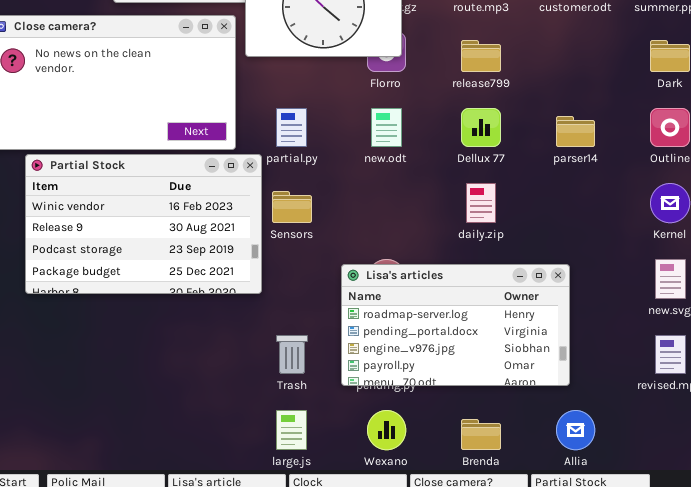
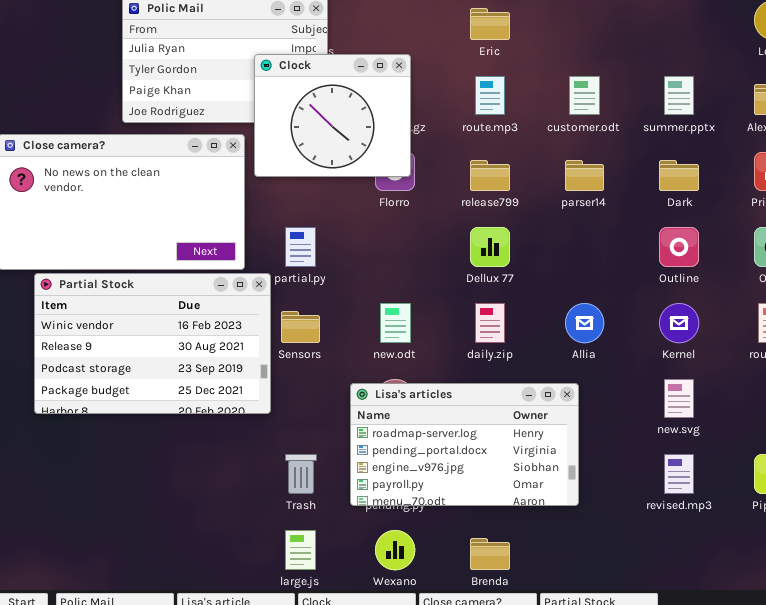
new.odt: [371,108,402,147] -> [380,303,411,343], moved
parser14: [556,116,595,147] -> [565,160,604,191], moved
Allia: [556,410,595,450] -> [565,303,604,343], moved

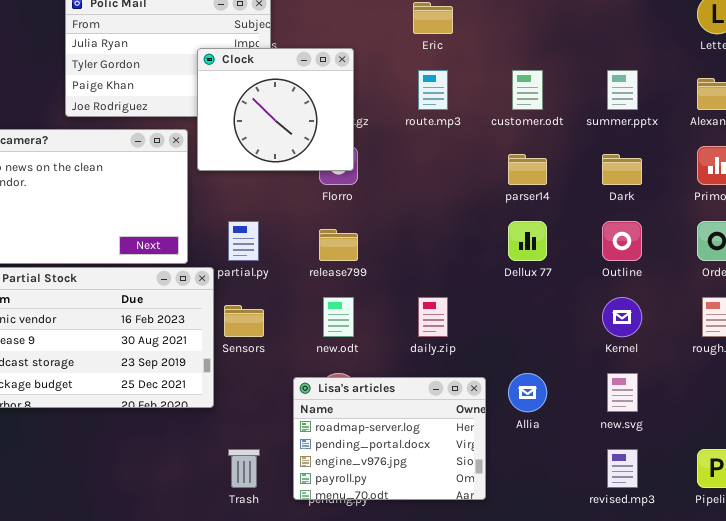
release799: [470,160,510,191] -> [319,229,358,261], moved
Dellux 77: [470,227,510,267] -> [508,221,547,261], moved
Allia: [565,303,604,343] -> [508,373,547,412], moved
Lisa's articles: [350,383,579,506] -> [293,377,486,500], resized

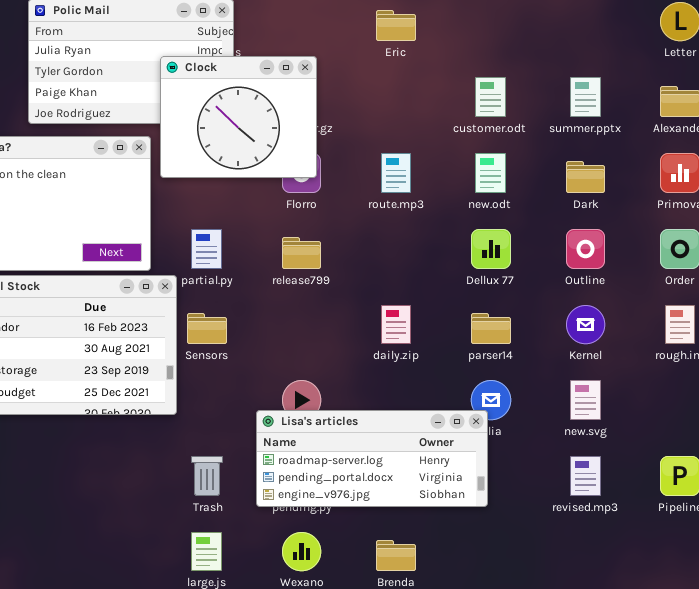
route.mp3: [418,70,448,110] -> [381,153,411,193], moved
parser14: [508,154,547,185] -> [471,313,511,344], moved
new.odt: [323,297,354,337] -> [475,153,506,193], moved
Lisa's articles: [293,377,486,500] -> [256,410,488,507], resized

